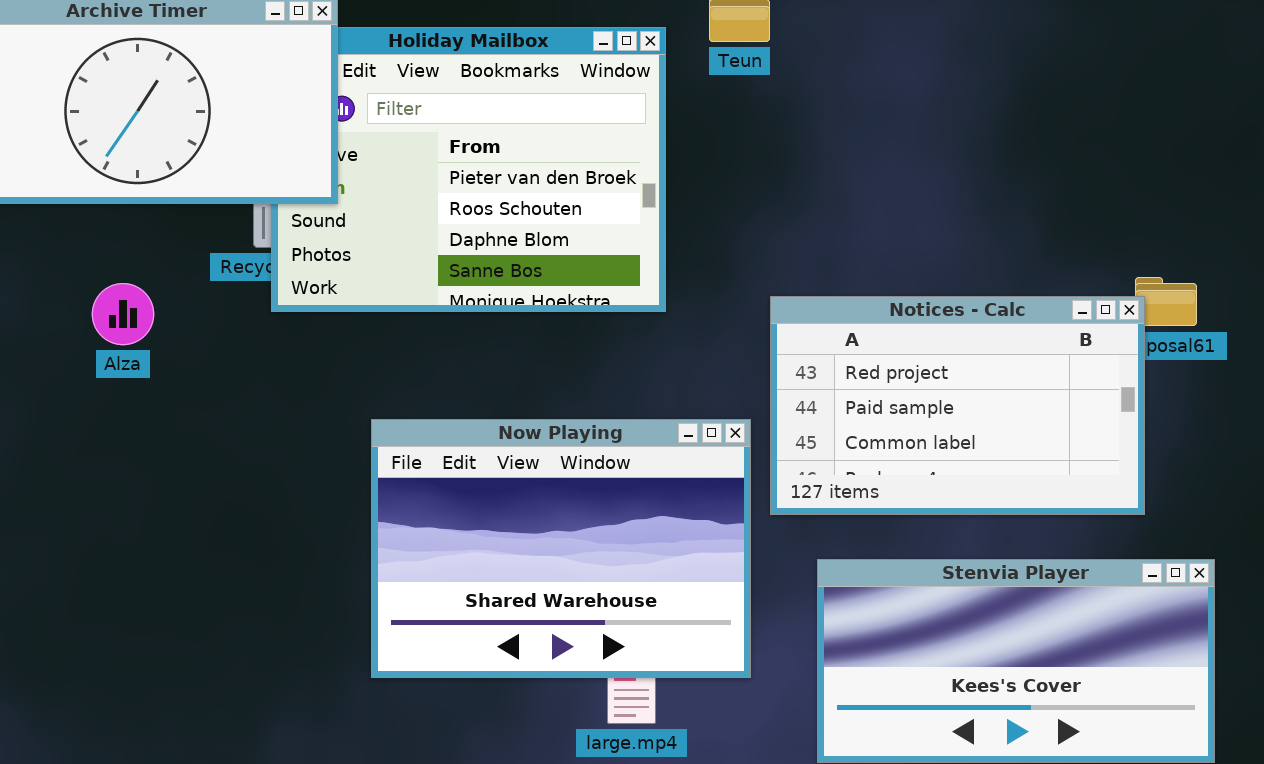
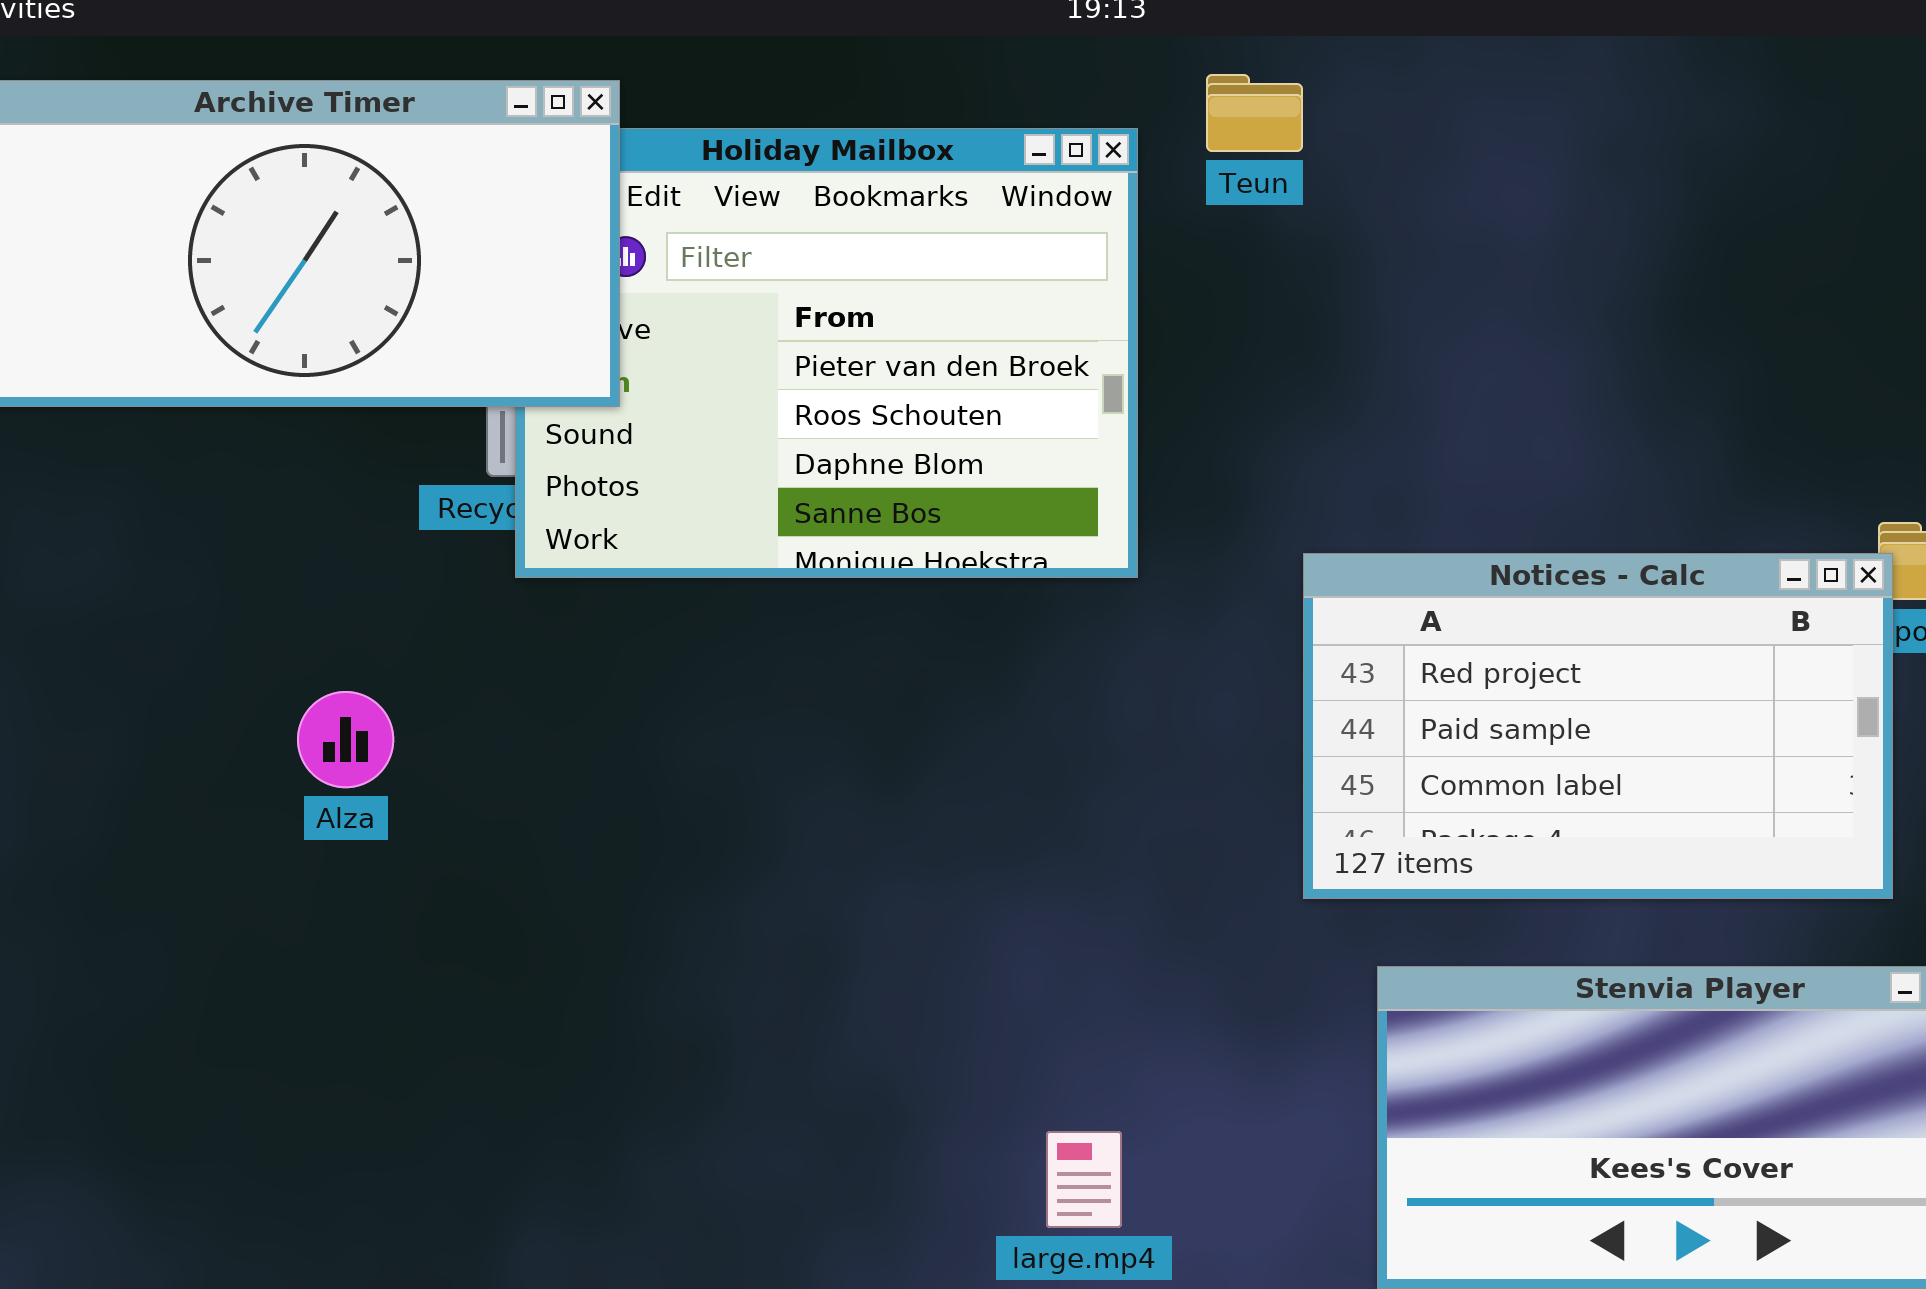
Alza: [92,283,154,345] -> [297,691,394,788], moved
Now Playing: [371,419,751,678] -> none, closed

